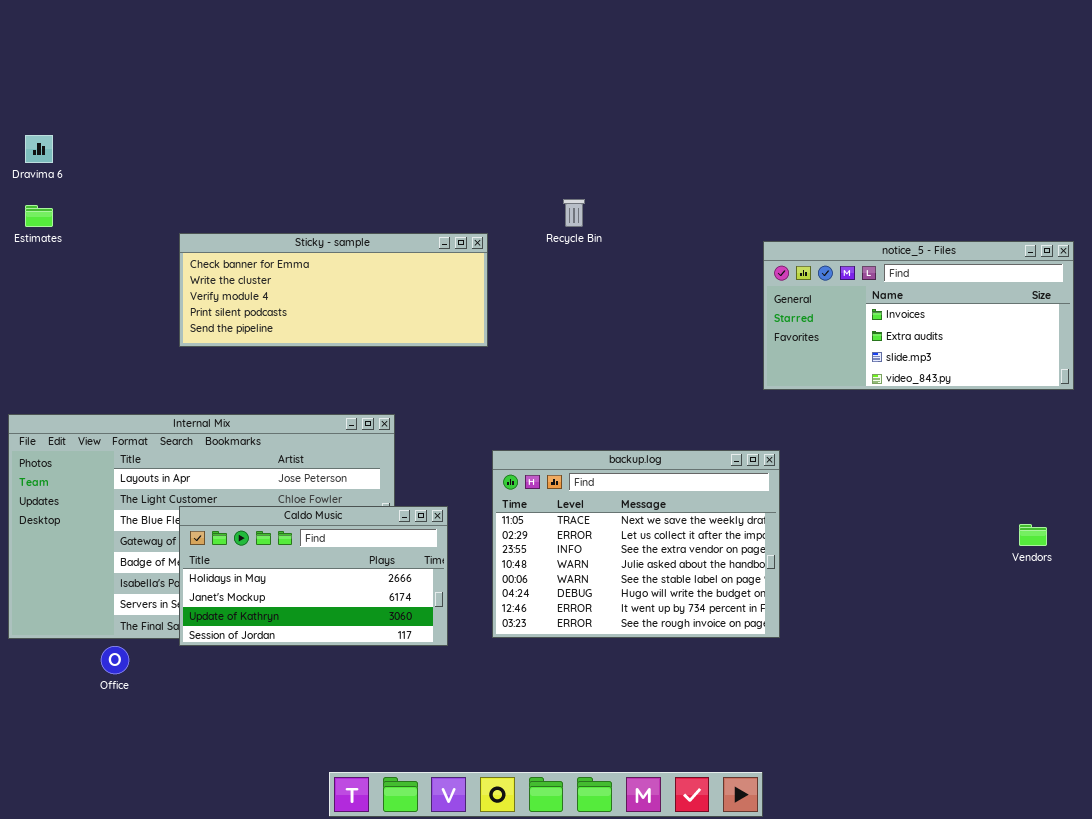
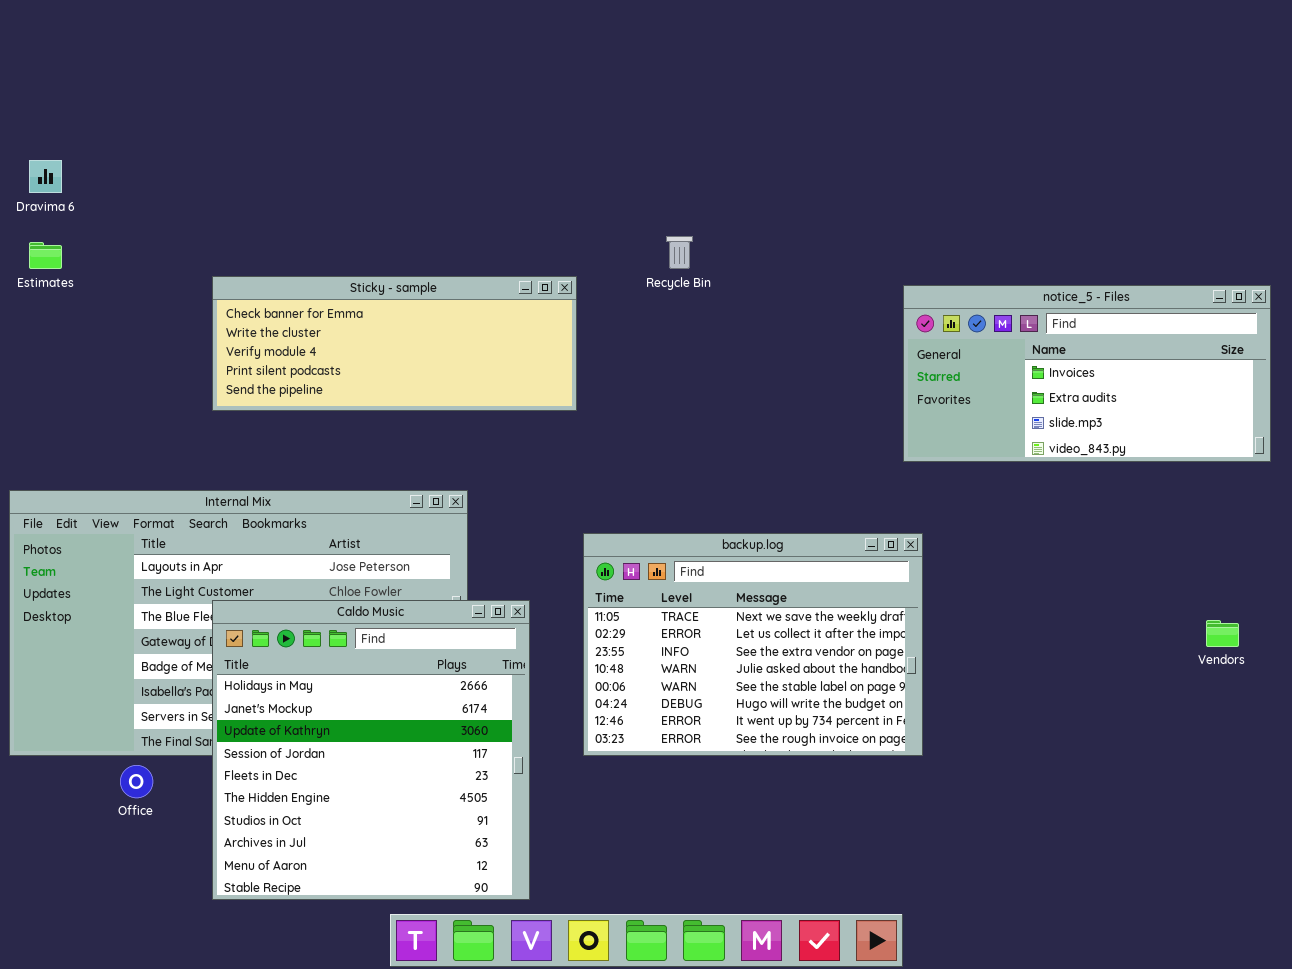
Caldo Music: [179,506,448,646] -> [212,600,530,900], resized

